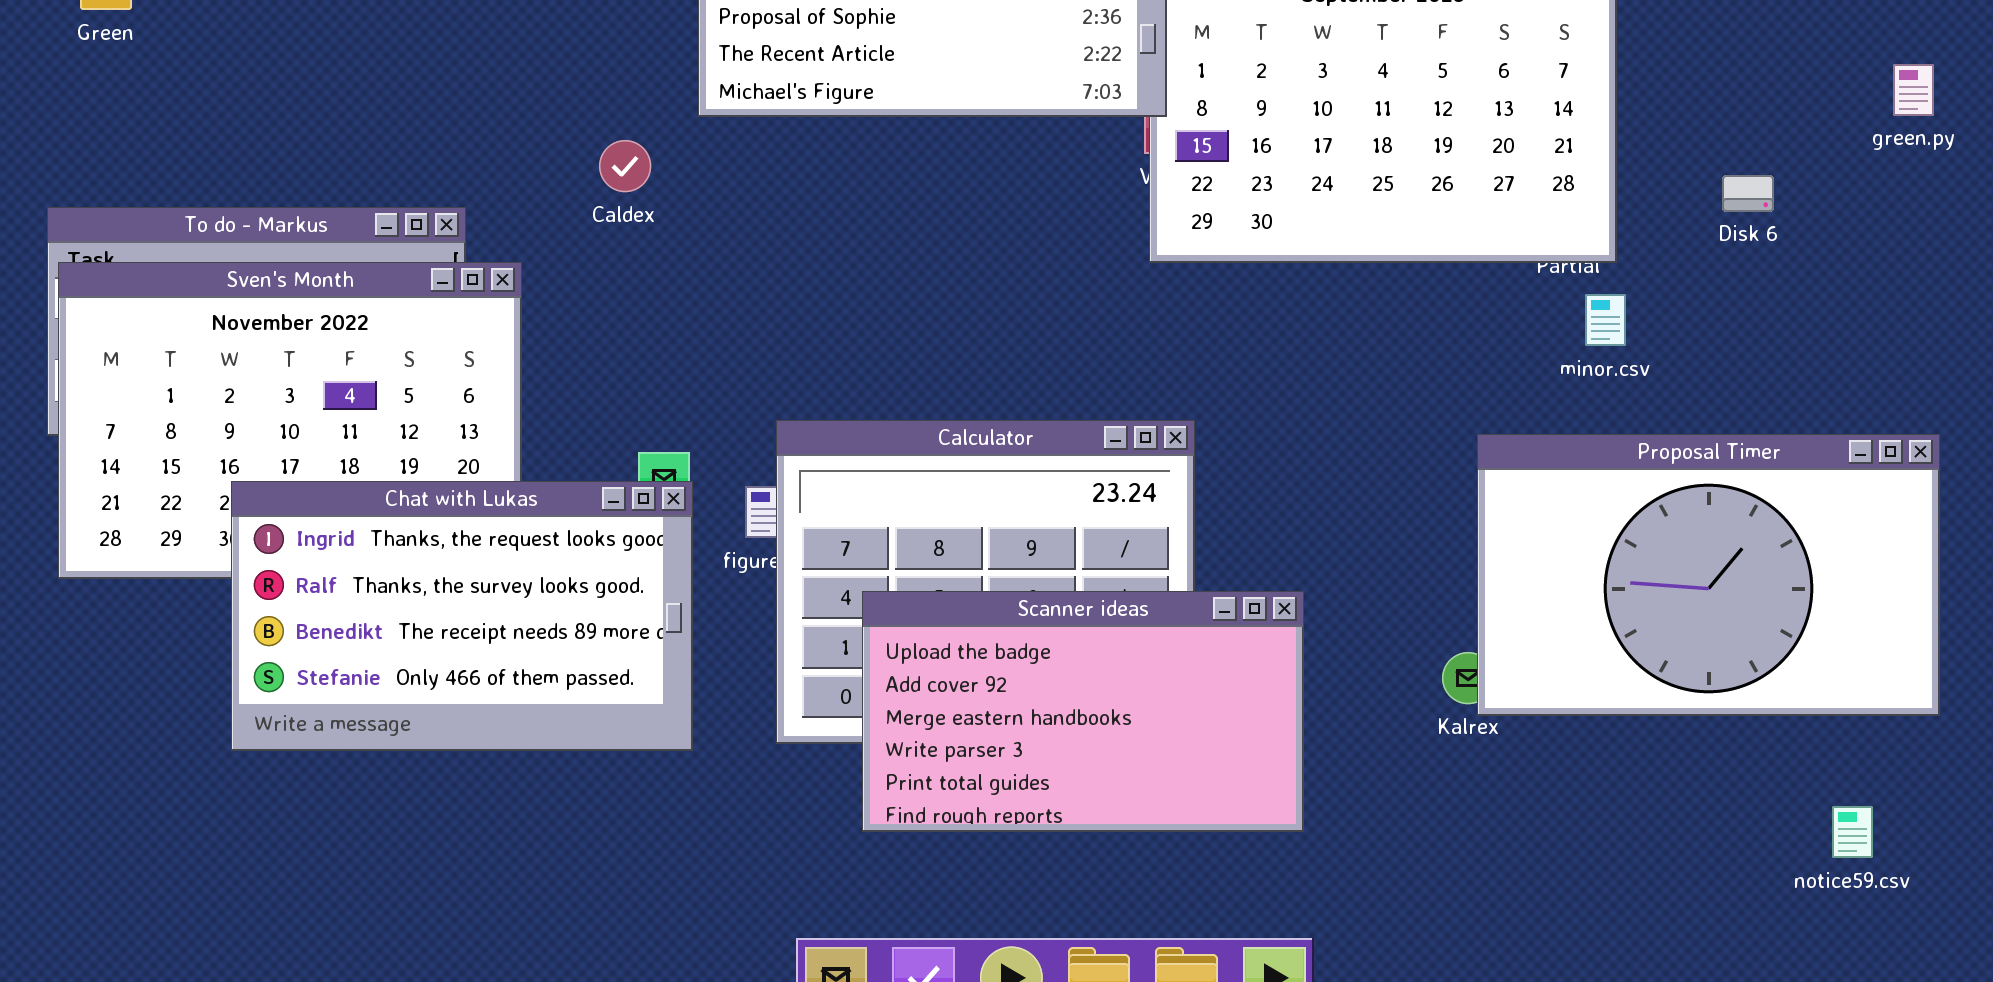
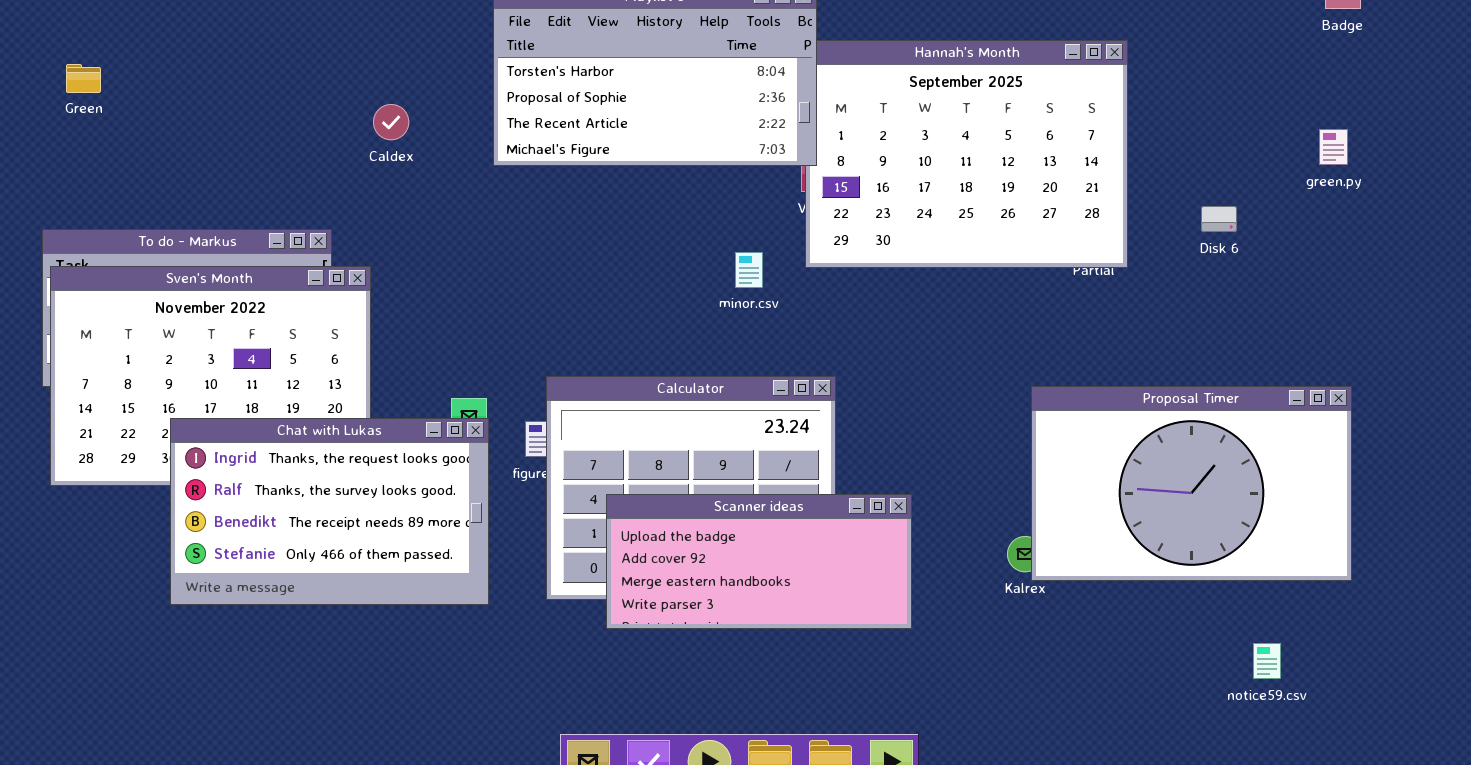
Caldex: [599,140,651,192] -> [373,104,409,140], moved
minor.csv: [1585,294,1626,346] -> [735,252,763,288], moved
Scanner ideas: [862,591,1304,832] -> [606,494,912,629], resized
notice59.csv: [1832,806,1873,858] -> [1253,643,1281,679], moved

